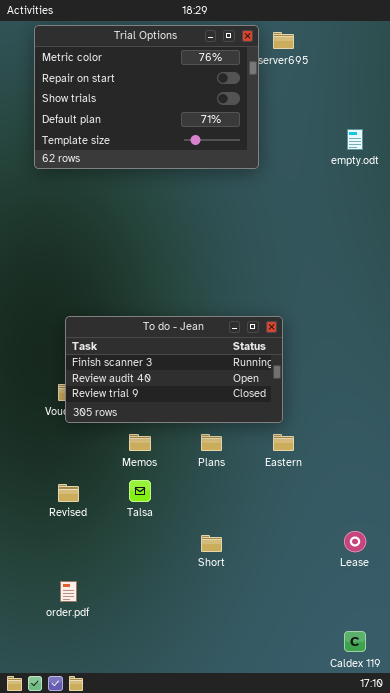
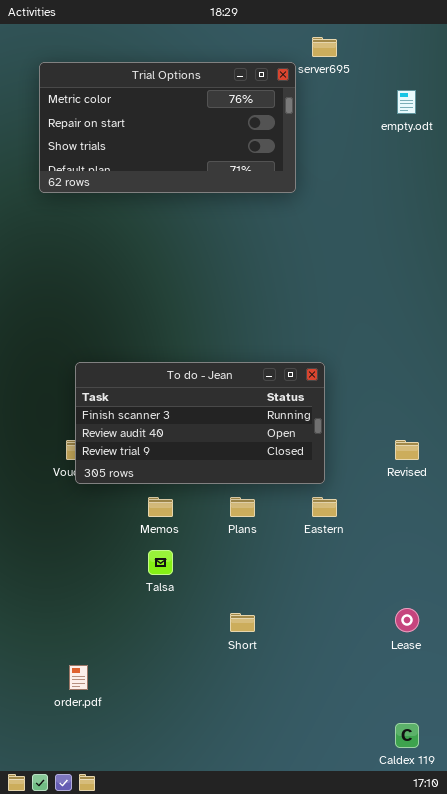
Trial Options: [34,25,259,169] -> [39,62,296,193], resized
empty.odt: [347,129,363,150] -> [397,90,416,114], moved
Revised: [58,484,79,502] -> [395,440,419,460], moved

